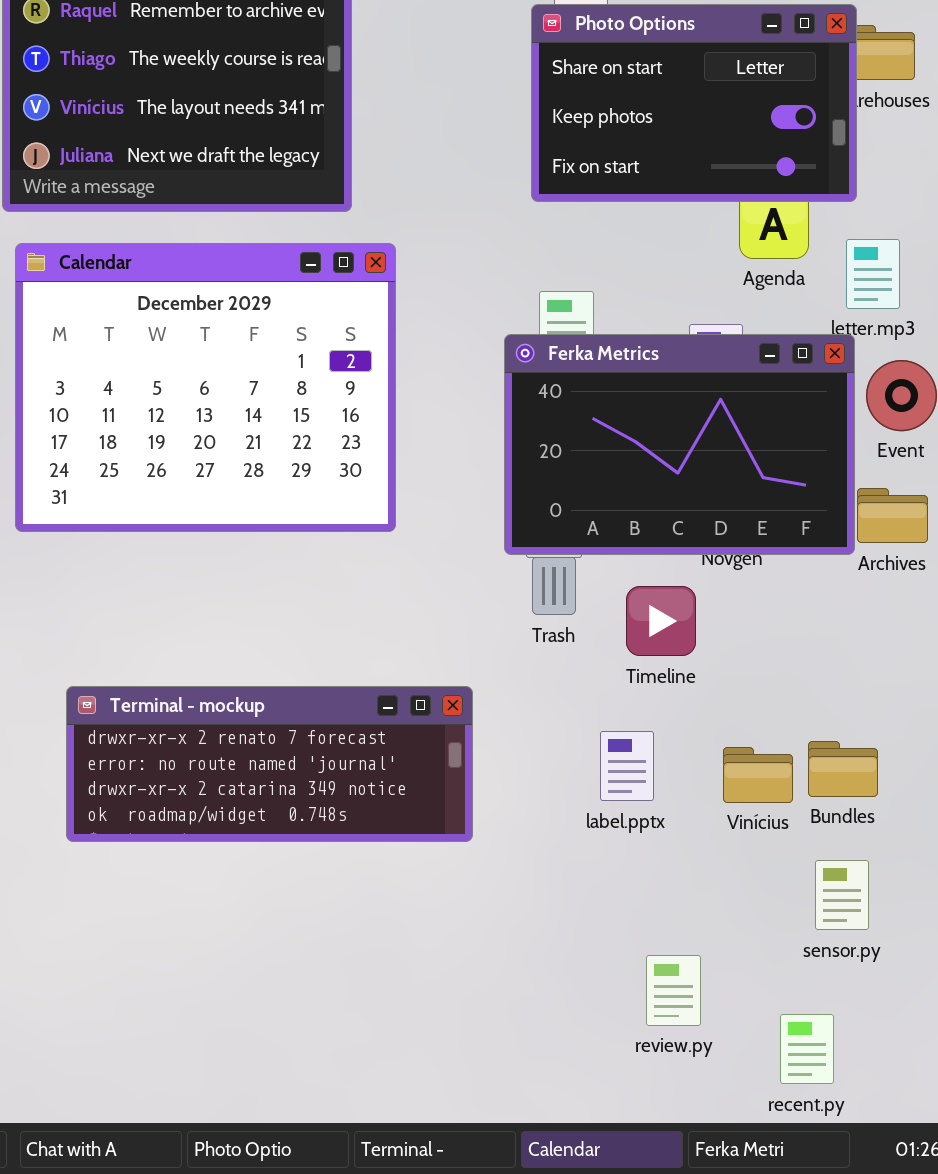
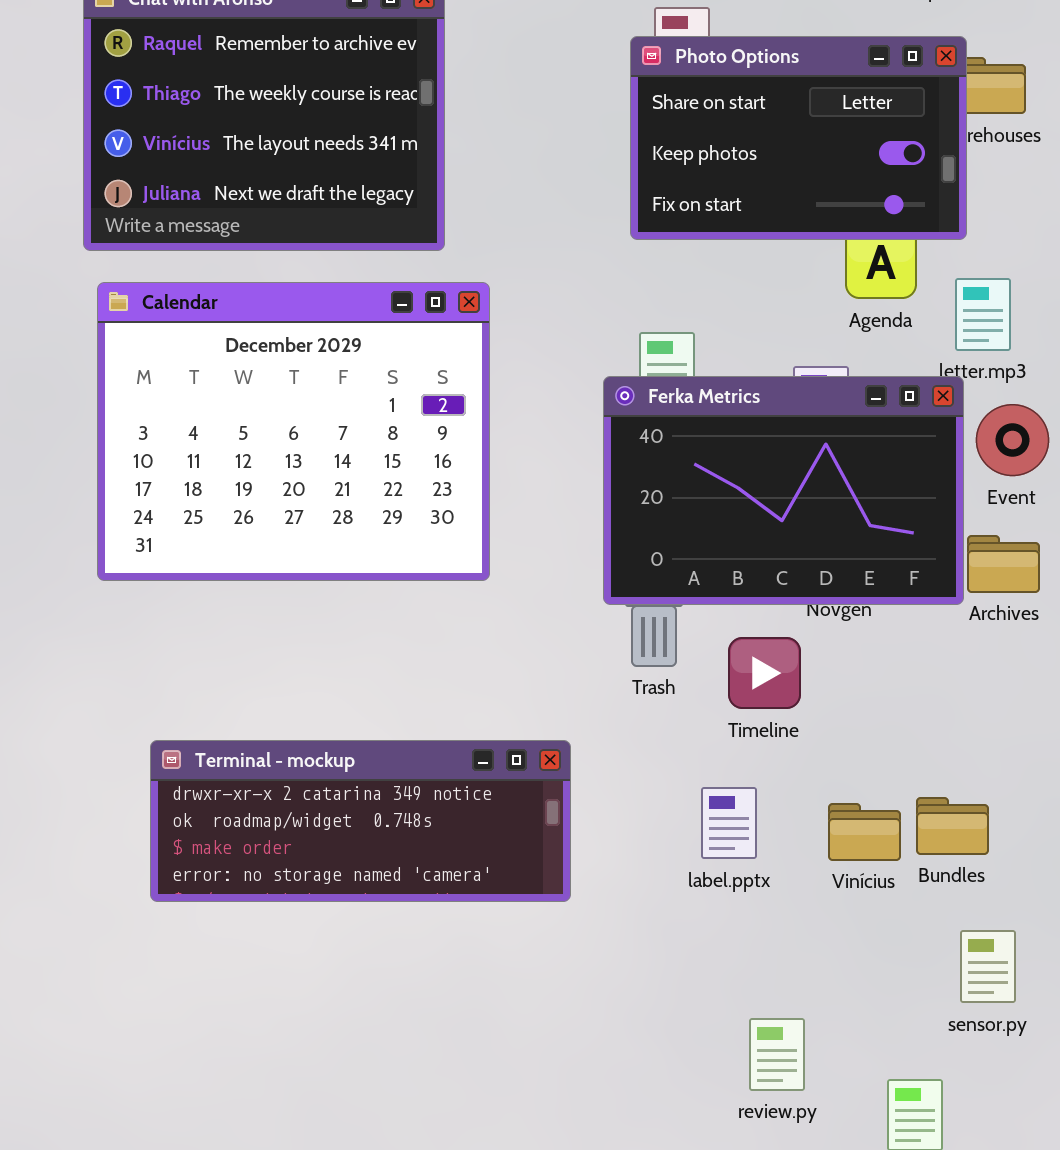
Terminal - mockup: [66,686,473,842] -> [150,740,571,902], scrolled down 2 rows
sensor.py: [815,860,869,930] -> [960,930,1016,1003], moved

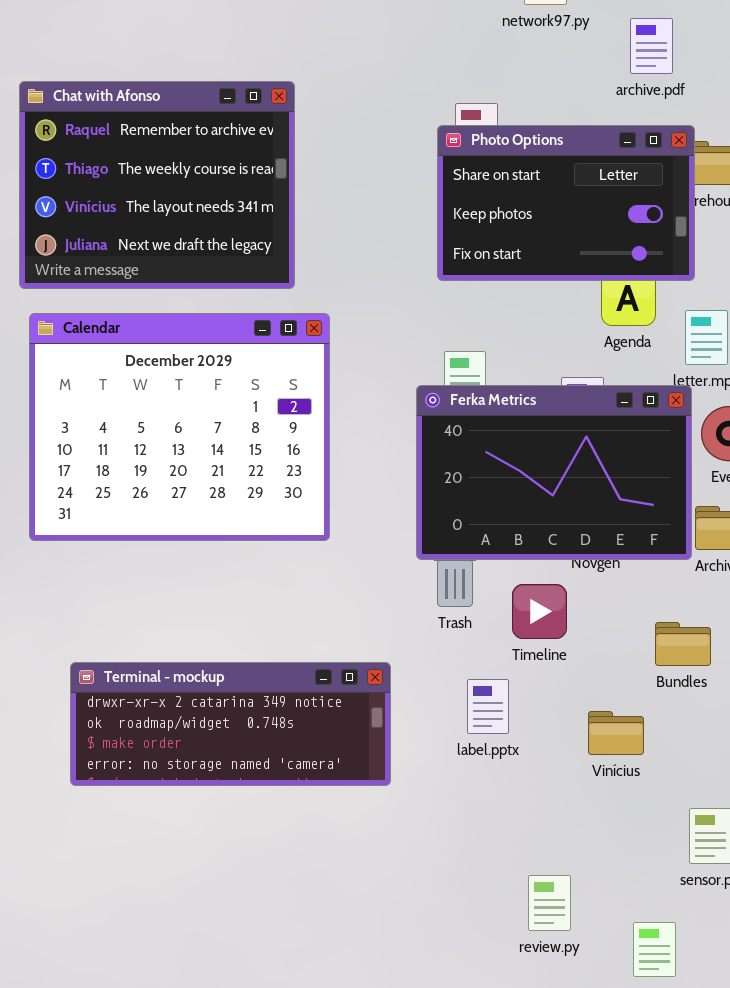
label.pptx: [701,787,757,859] -> [467,679,509,734], moved
Bundles: [916,797,989,855] -> [655,622,711,666], moved

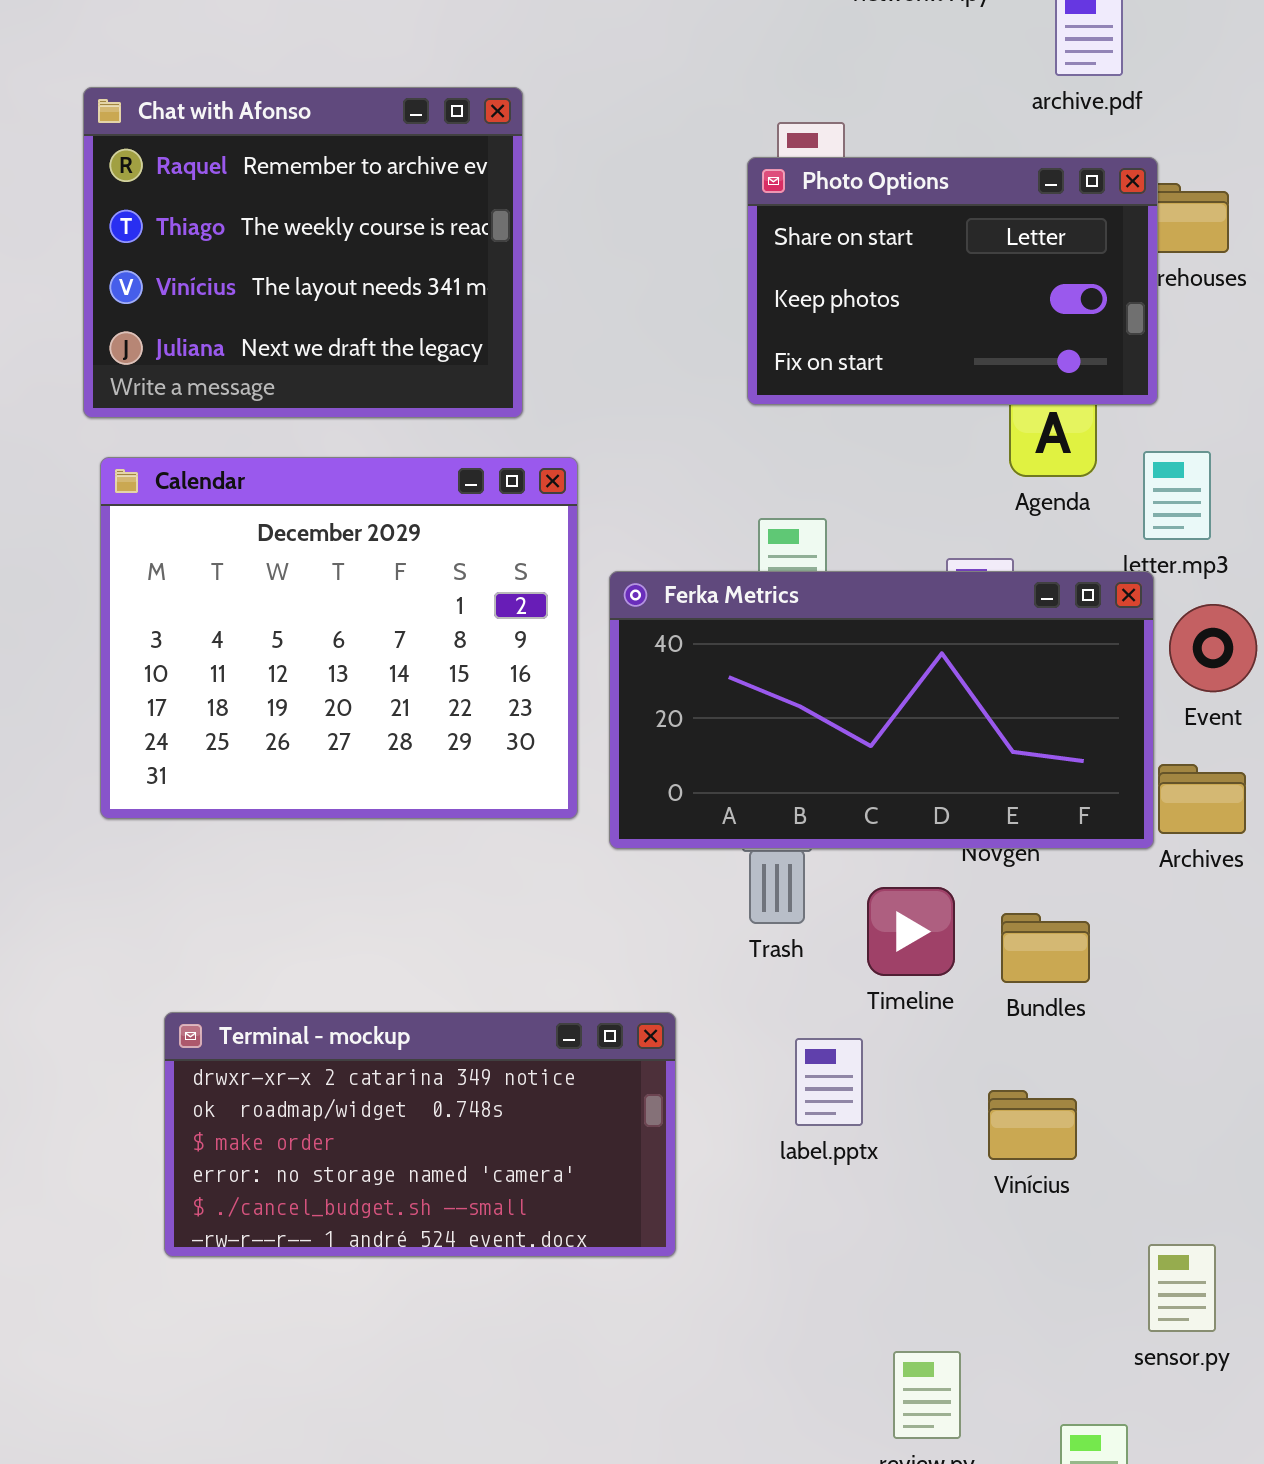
Ferka Metrics: [416,385,692,560] -> [609,571,1154,849], resized
Bundles: [655,622,711,666] -> [1001,913,1090,983], moved
Terminal - mockup: [70,662,391,786] -> [164,1012,676,1257], resized

